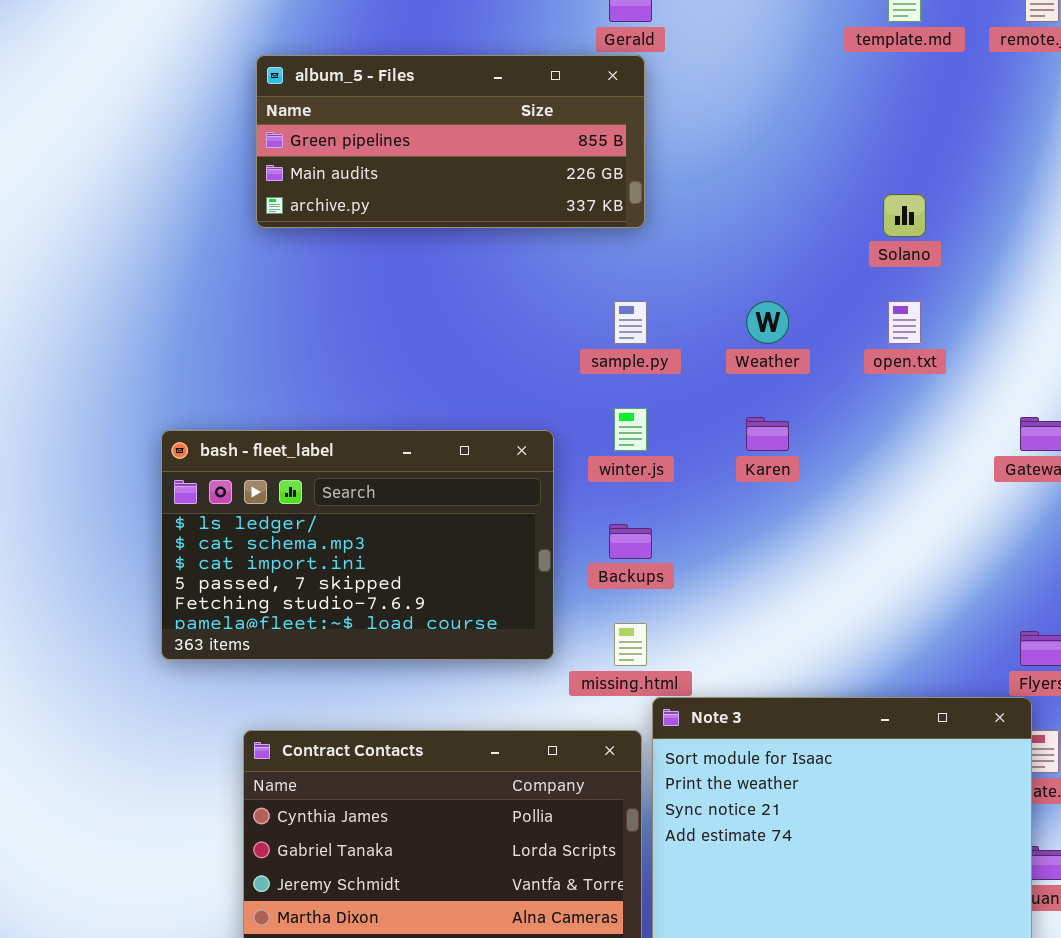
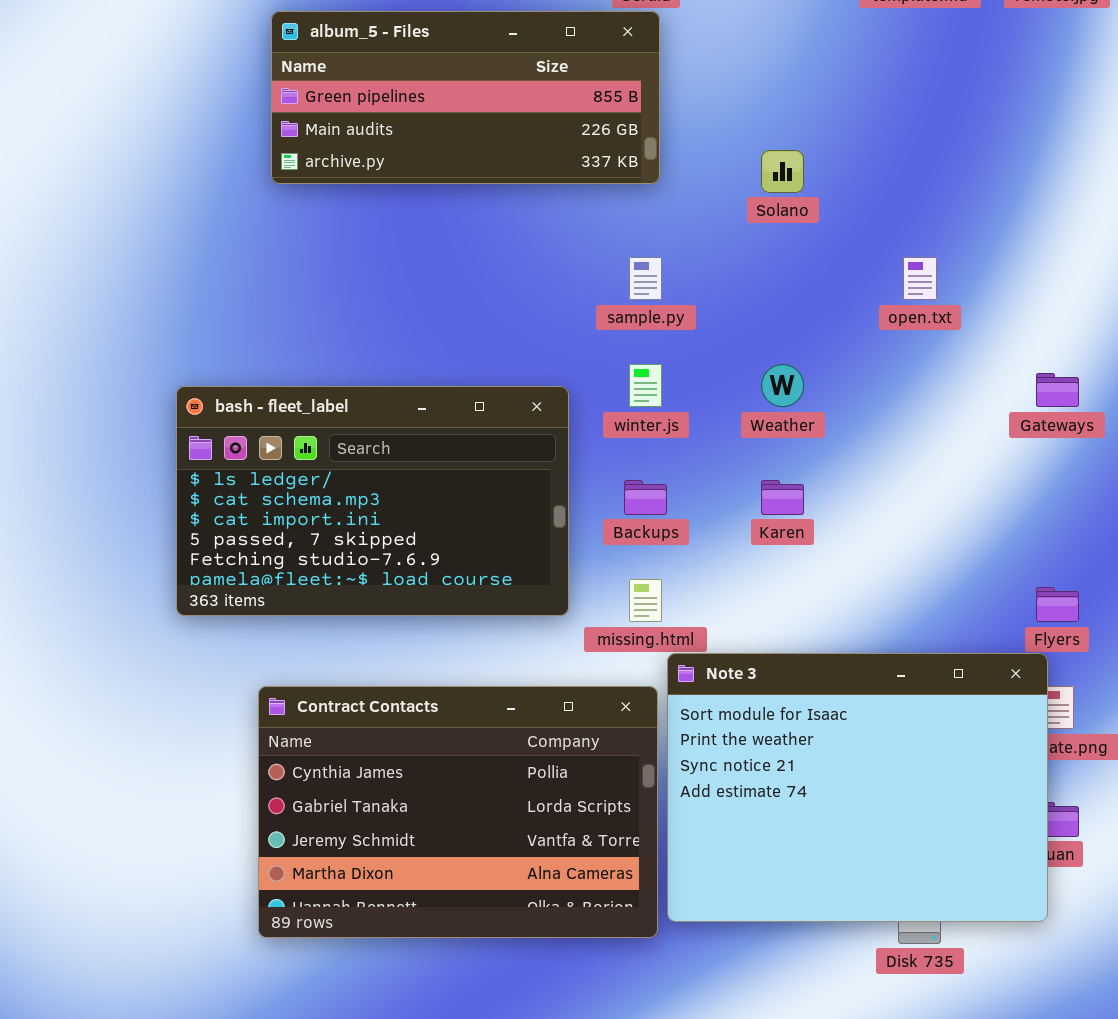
Solano: [883,194,926,237] -> [761,150,804,193], moved
Weather: [746,301,789,344] -> [761,364,804,407], moved
Karen: [746,417,789,451] -> [761,480,804,515], moved

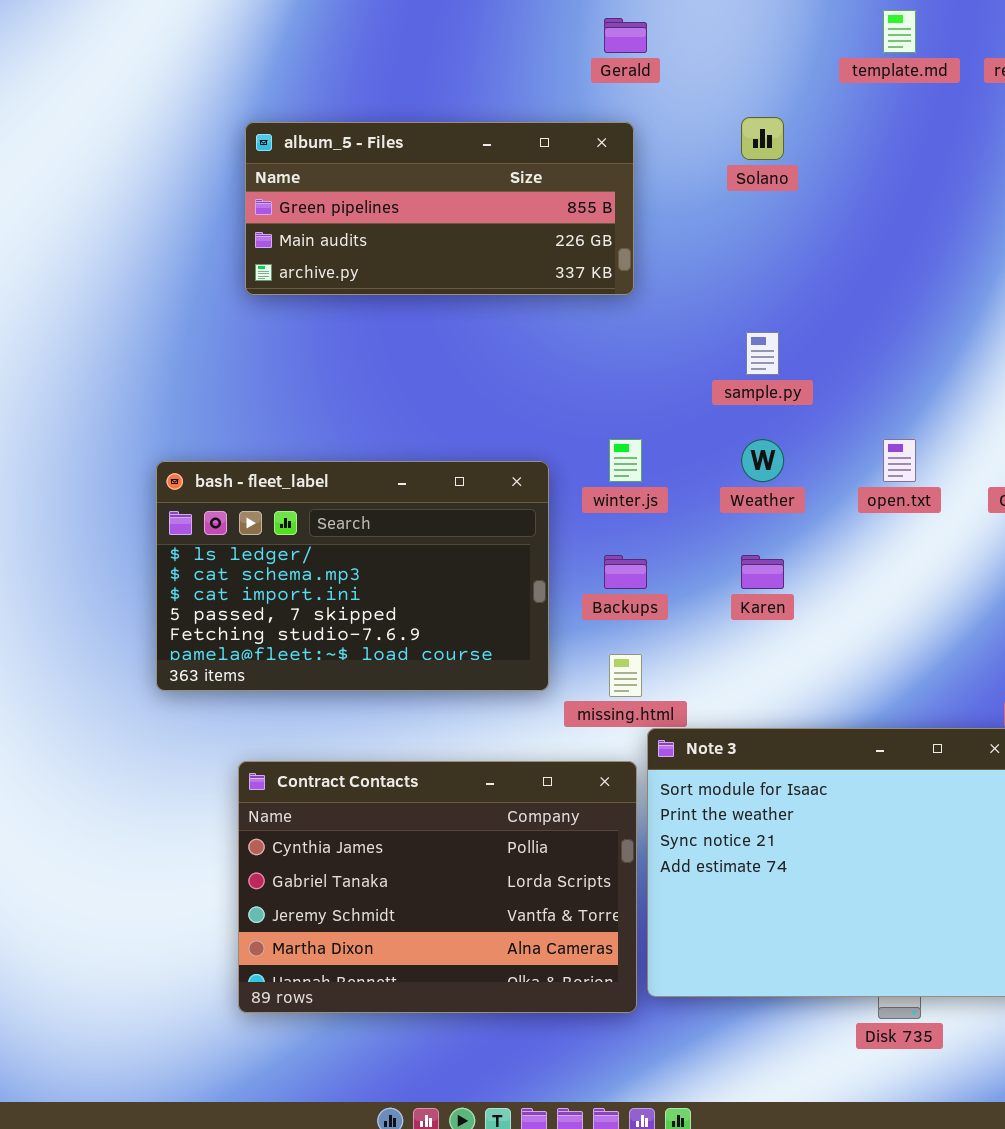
album_5 - Files: [271,11,660,184] -> [245,122,634,295], moved
Solano: [761,150,804,193] -> [741,117,784,160], moved
sample.py: [629,257,662,300] -> [746,332,779,375], moved
open.txt: [903,257,937,300] -> [883,439,916,482], moved

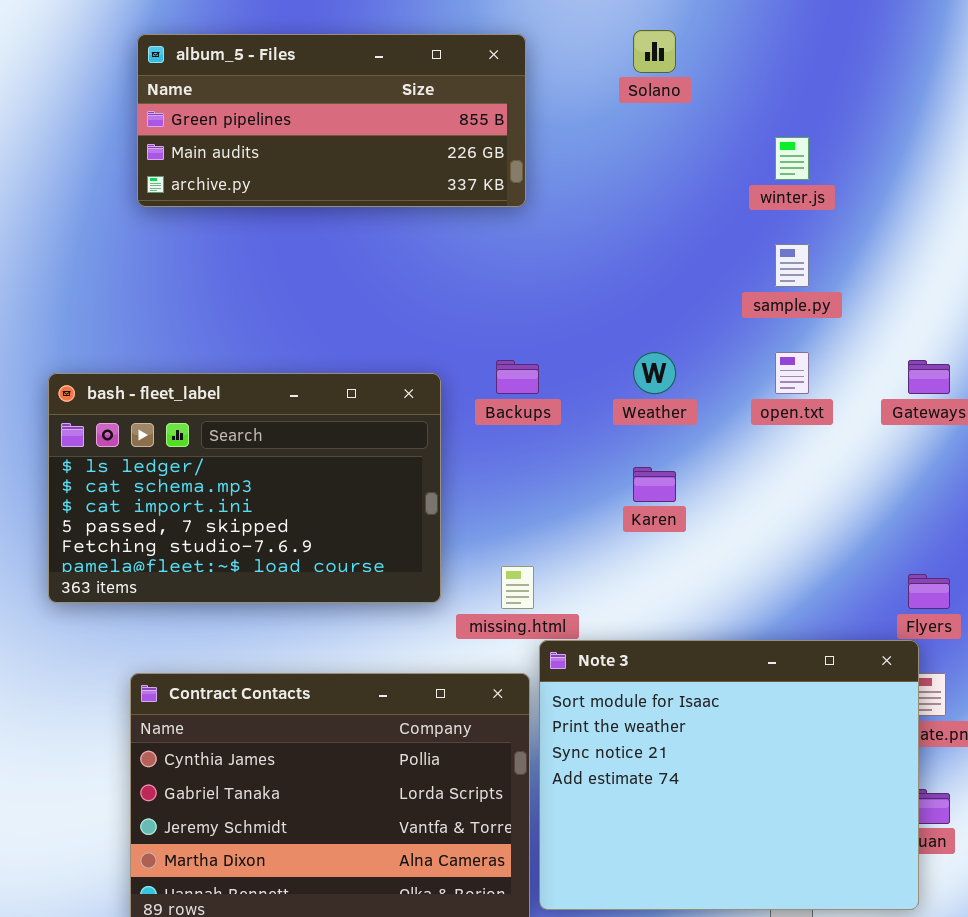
sample.py: [746,332,779,375] -> [775,244,809,287], moved
winter.js: [609,439,642,482] -> [775,137,809,180], moved
Backups: [604,555,647,589] -> [496,360,539,394], moved

